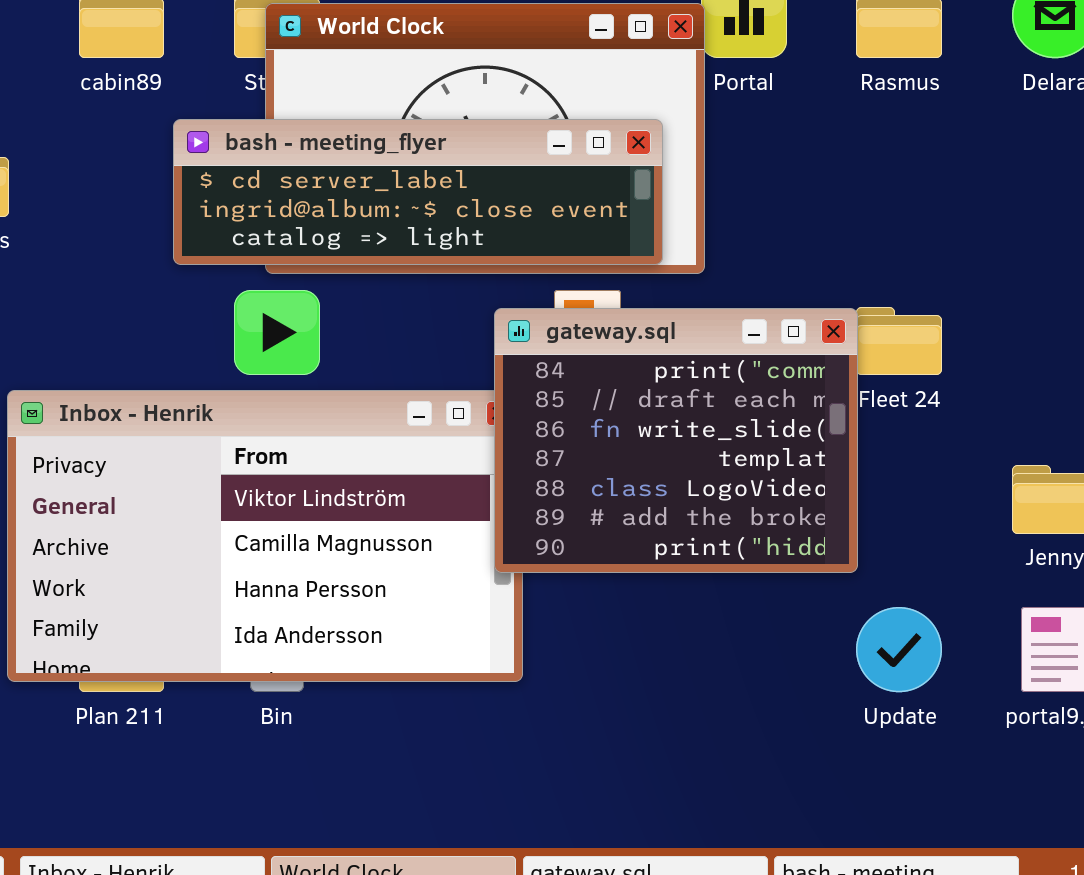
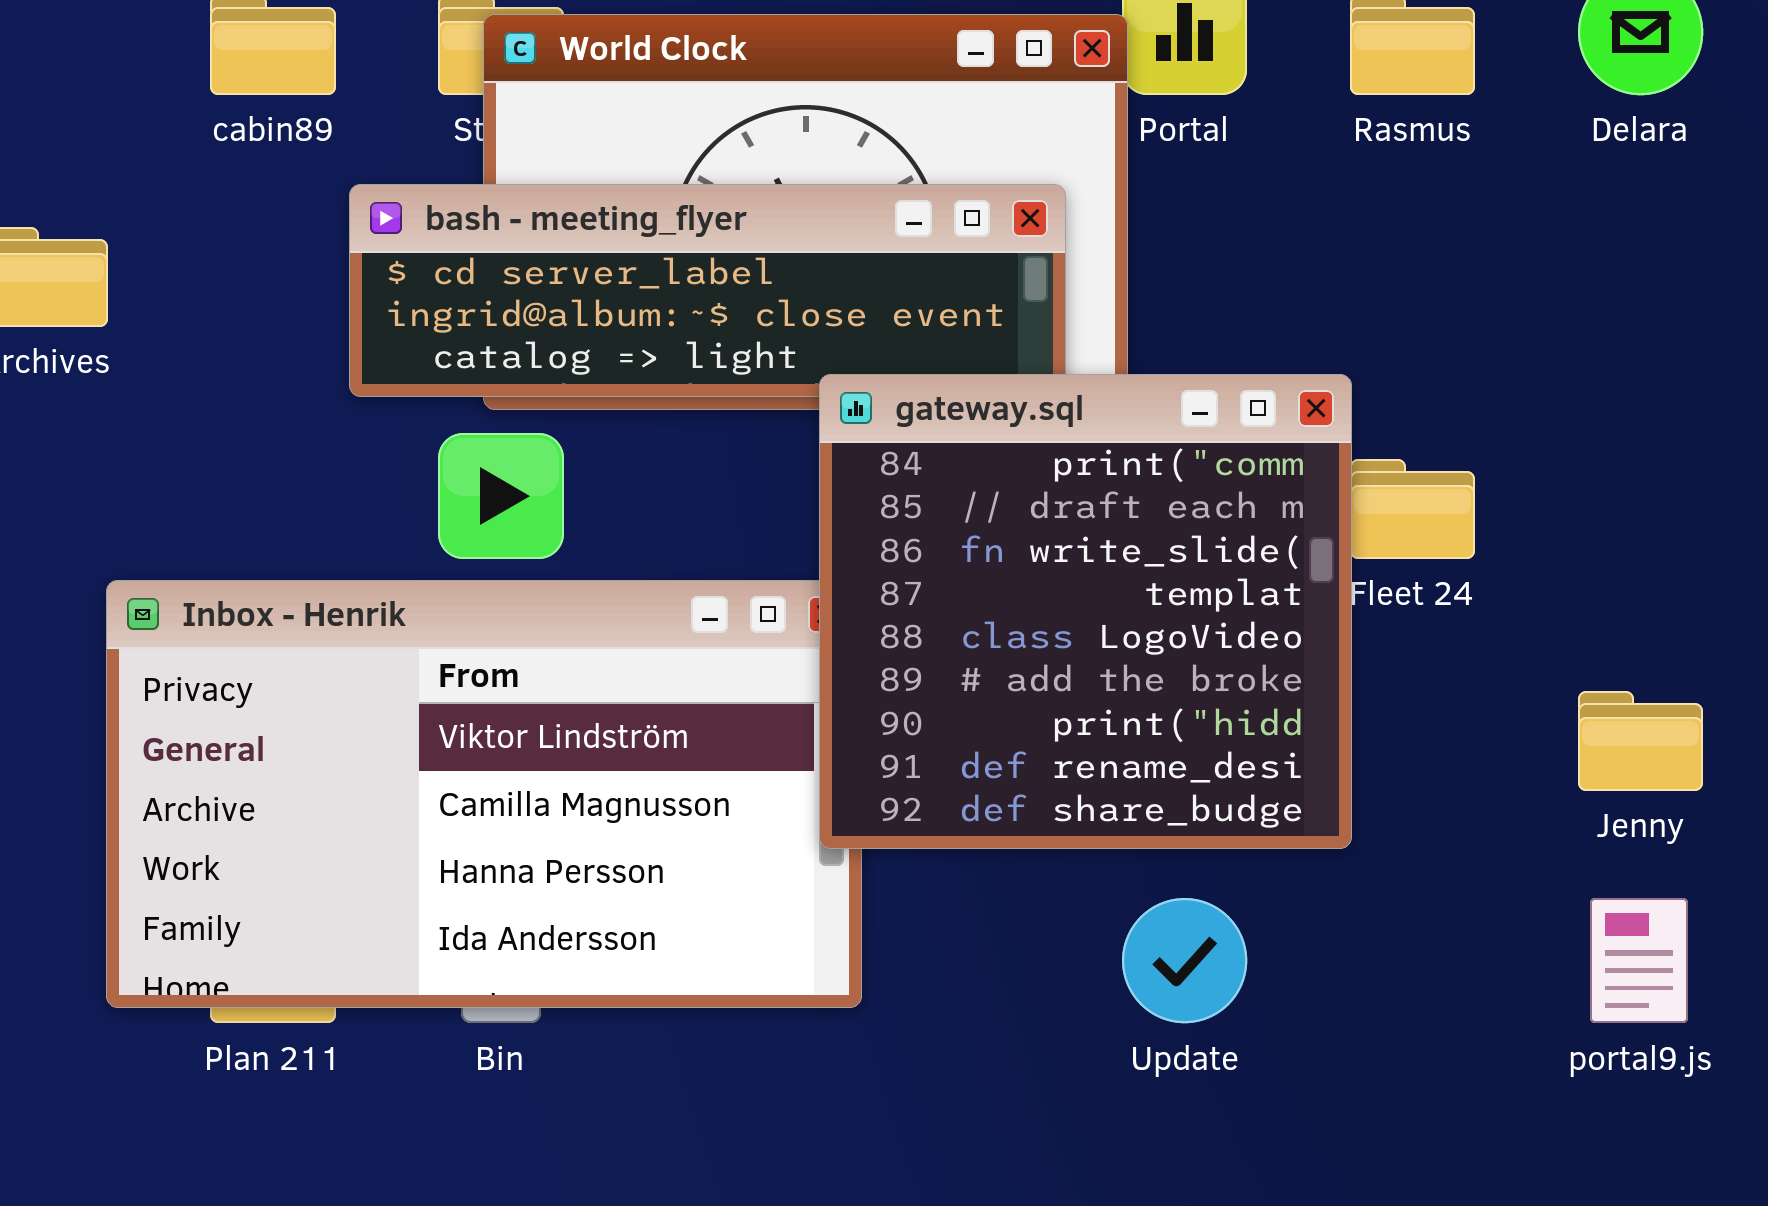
gateway.sql: [494,308,858,573] -> [819,374,1352,849], resized
Update: [856,607,942,692] -> [1122,898,1247,1023], moved

